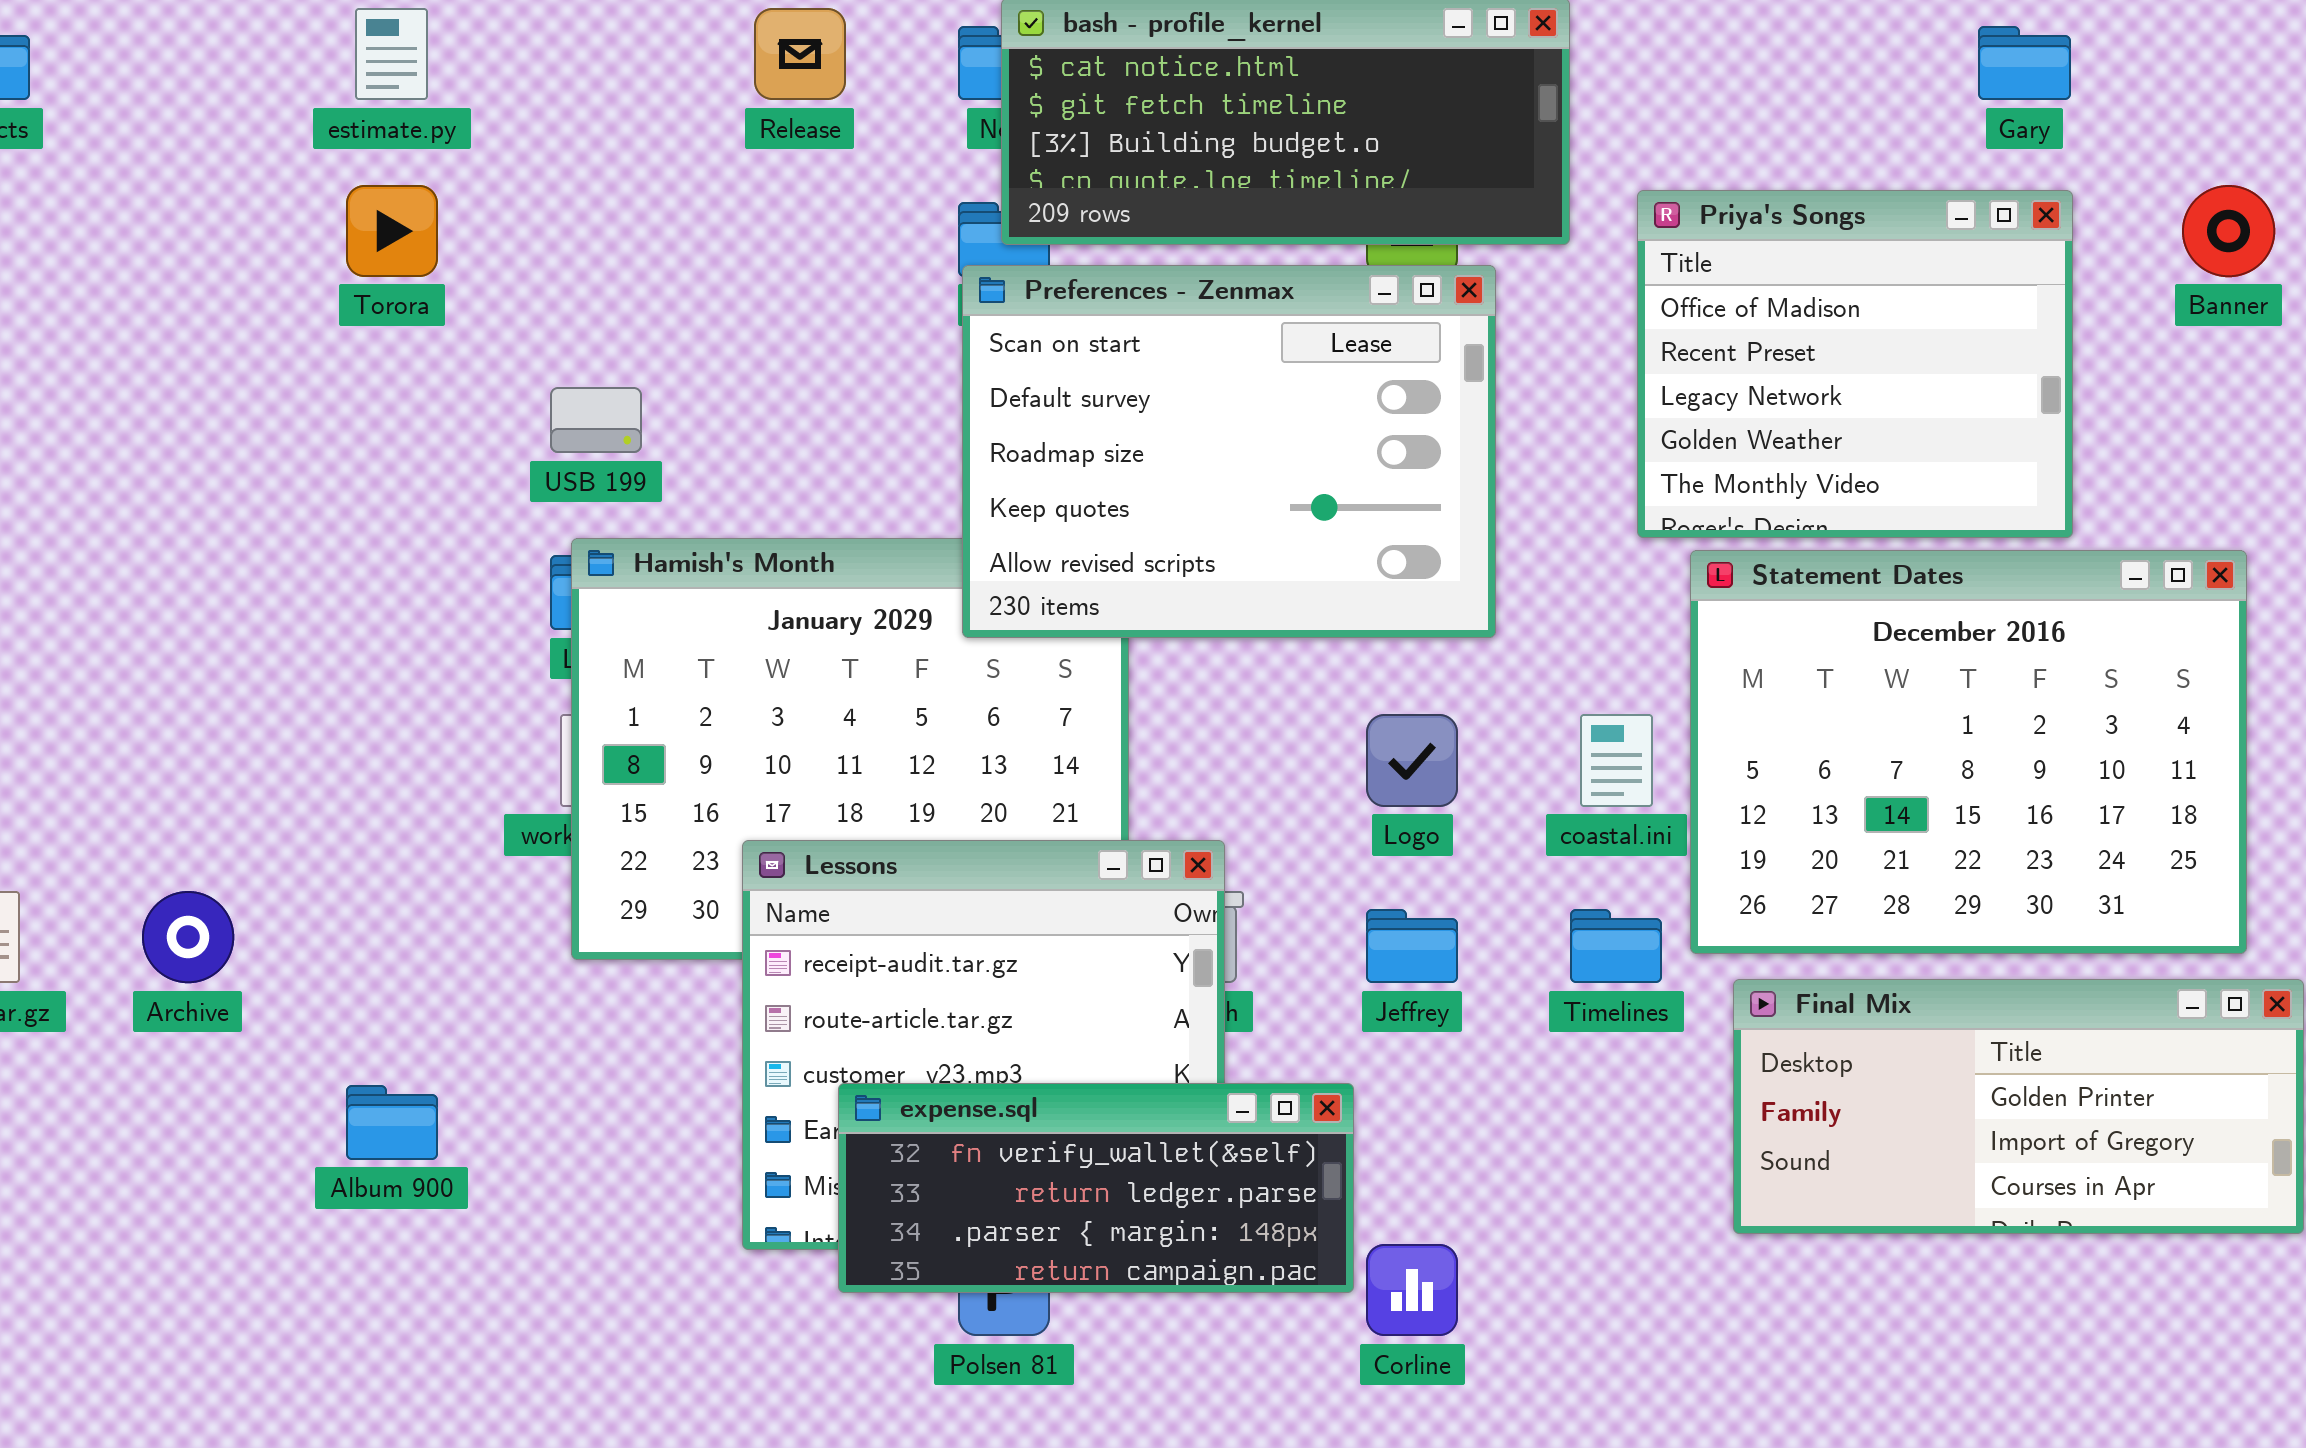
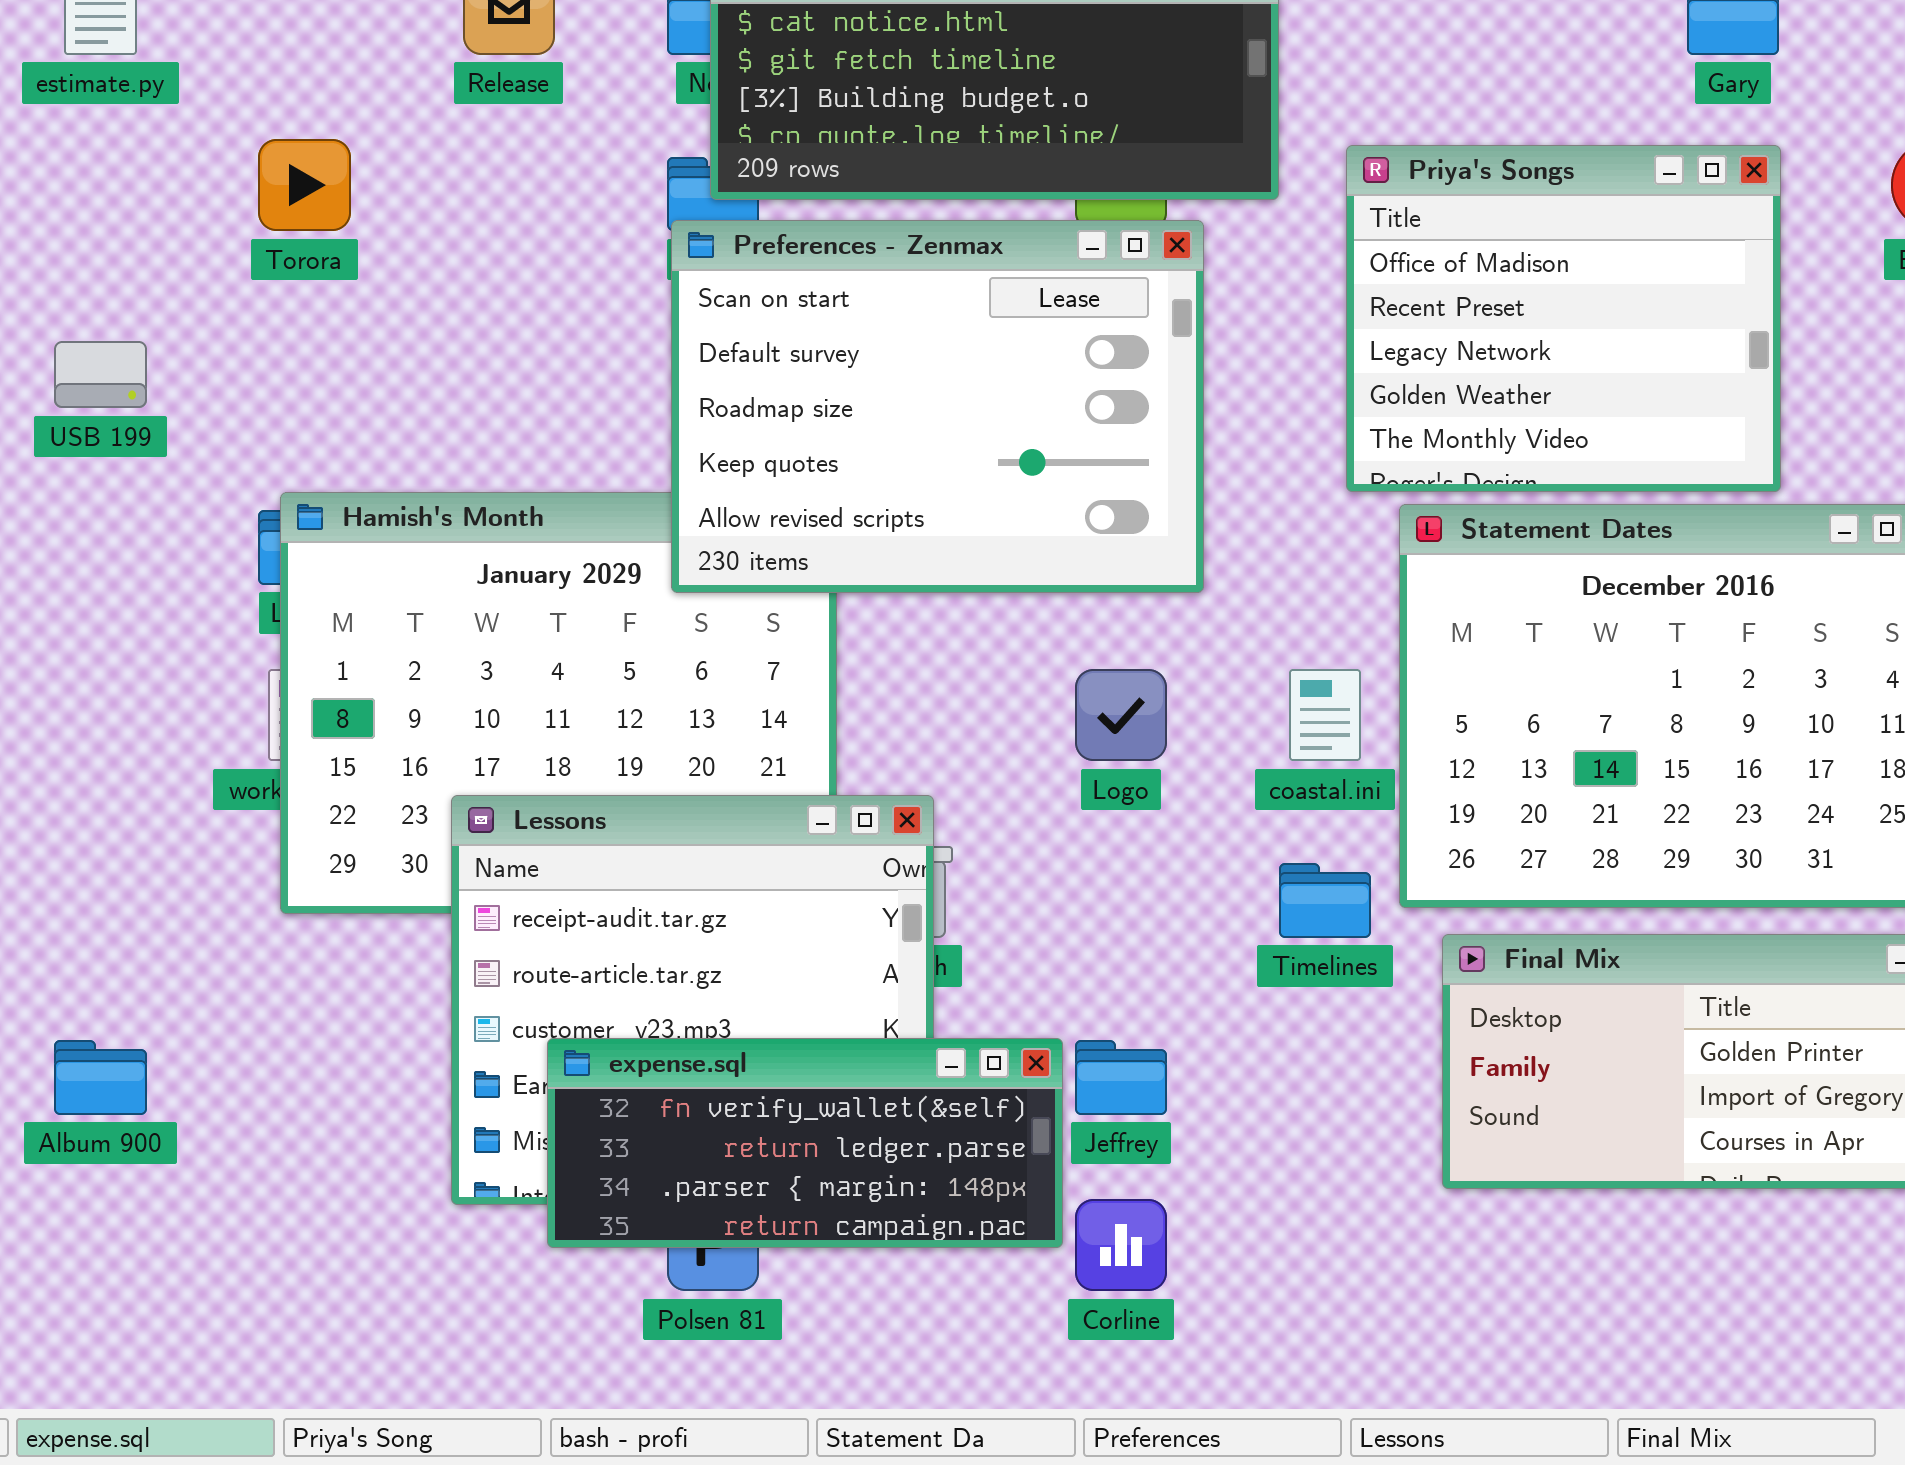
Torora: [346,185,438,277] -> [258,139,351,231], moved
USB 199: [550,387,642,453] -> [54,341,147,408], moved
Jeffrey: [1366,909,1458,983] -> [1075,1040,1167,1115], moved

